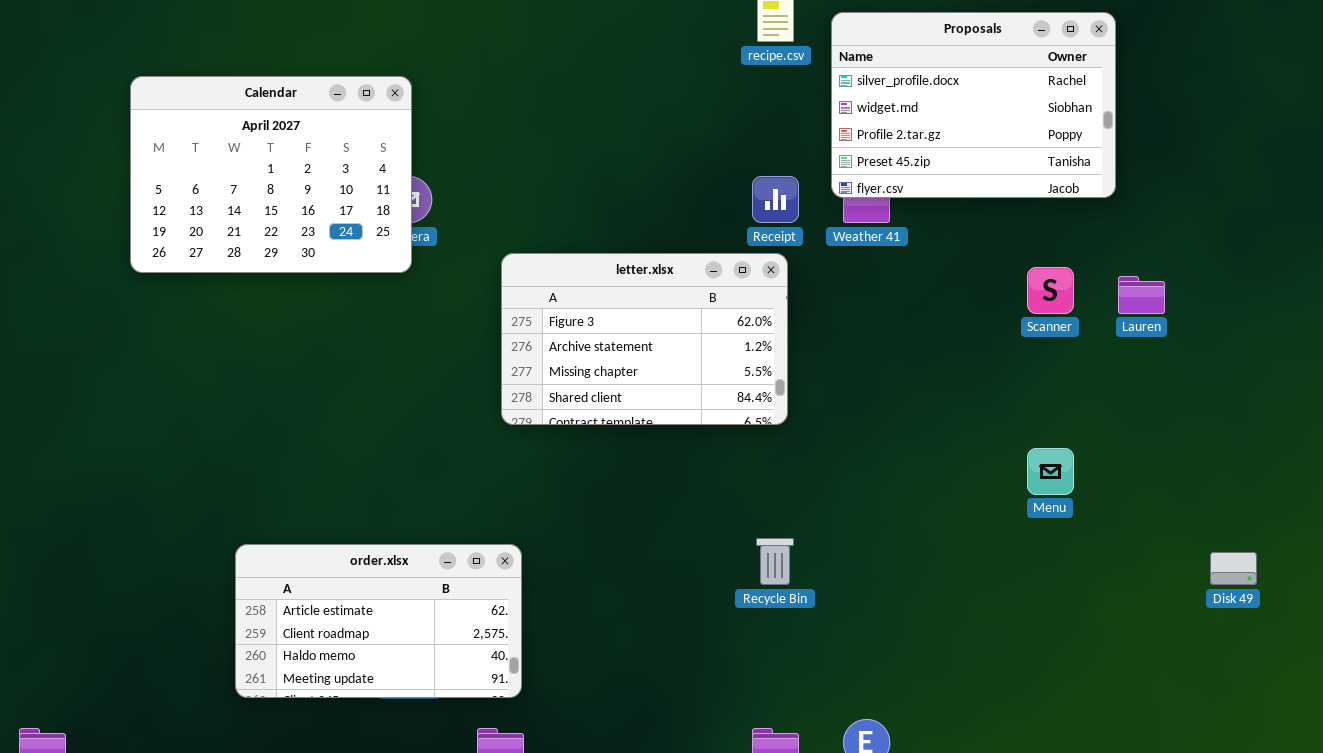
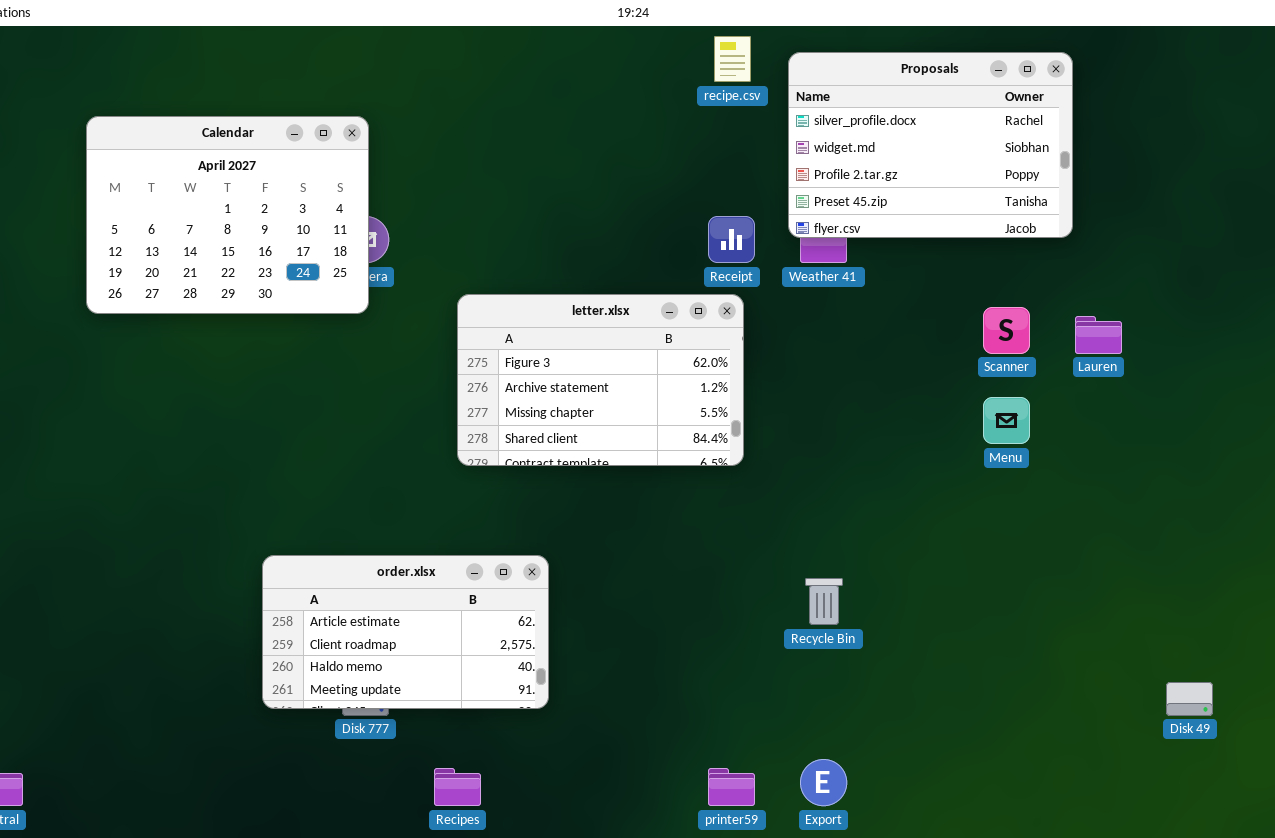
Menu: [1027,448,1074,495] -> [983,397,1030,444], moved
Recycle Bin: [756,538,794,585] -> [805,578,843,625], moved
order.xlsx: [235,544,522,698] -> [262,555,549,709], moved
Disk 49: [1210,552,1257,585] -> [1166,682,1213,716], moved

